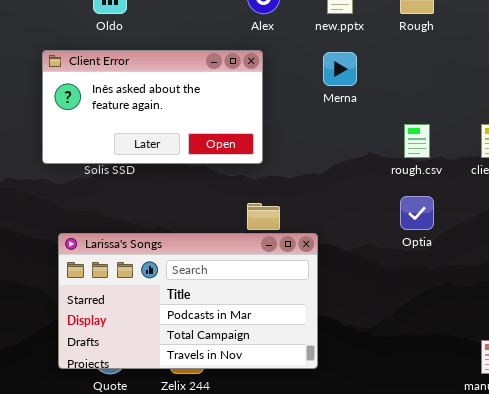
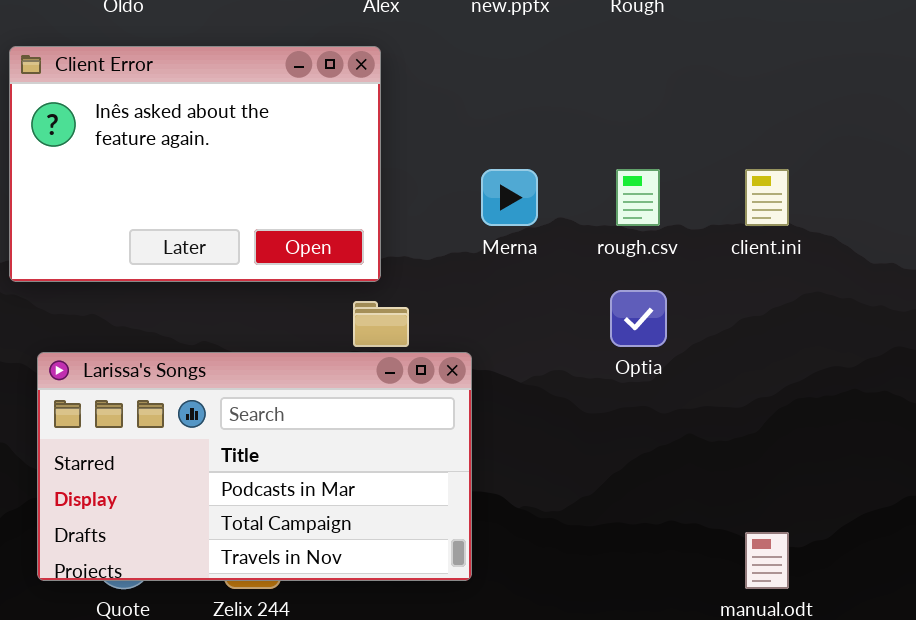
Client Error: [42,50,263,164] -> [9,46,381,282], resized
Merna: [323,52,357,86] -> [481,169,538,226], moved

